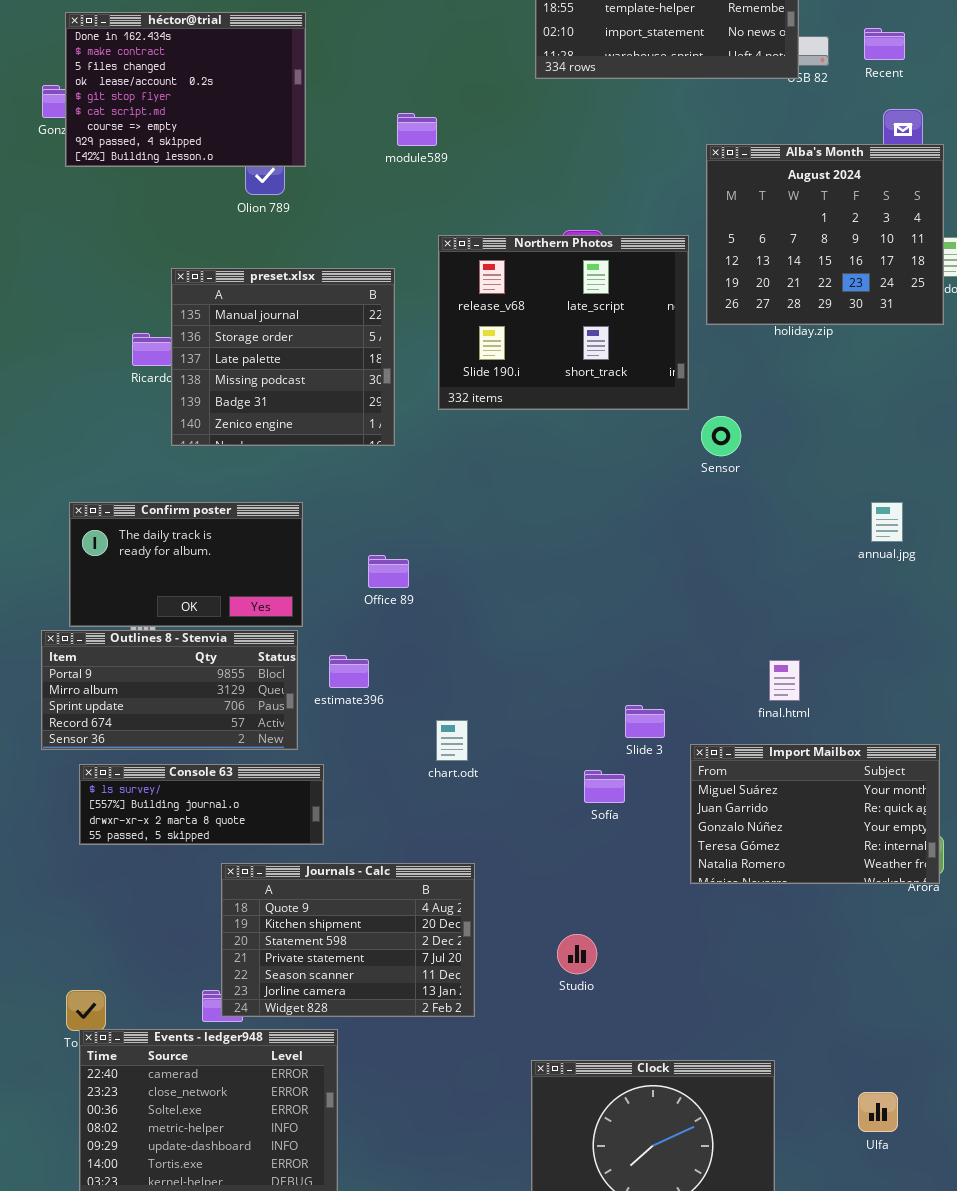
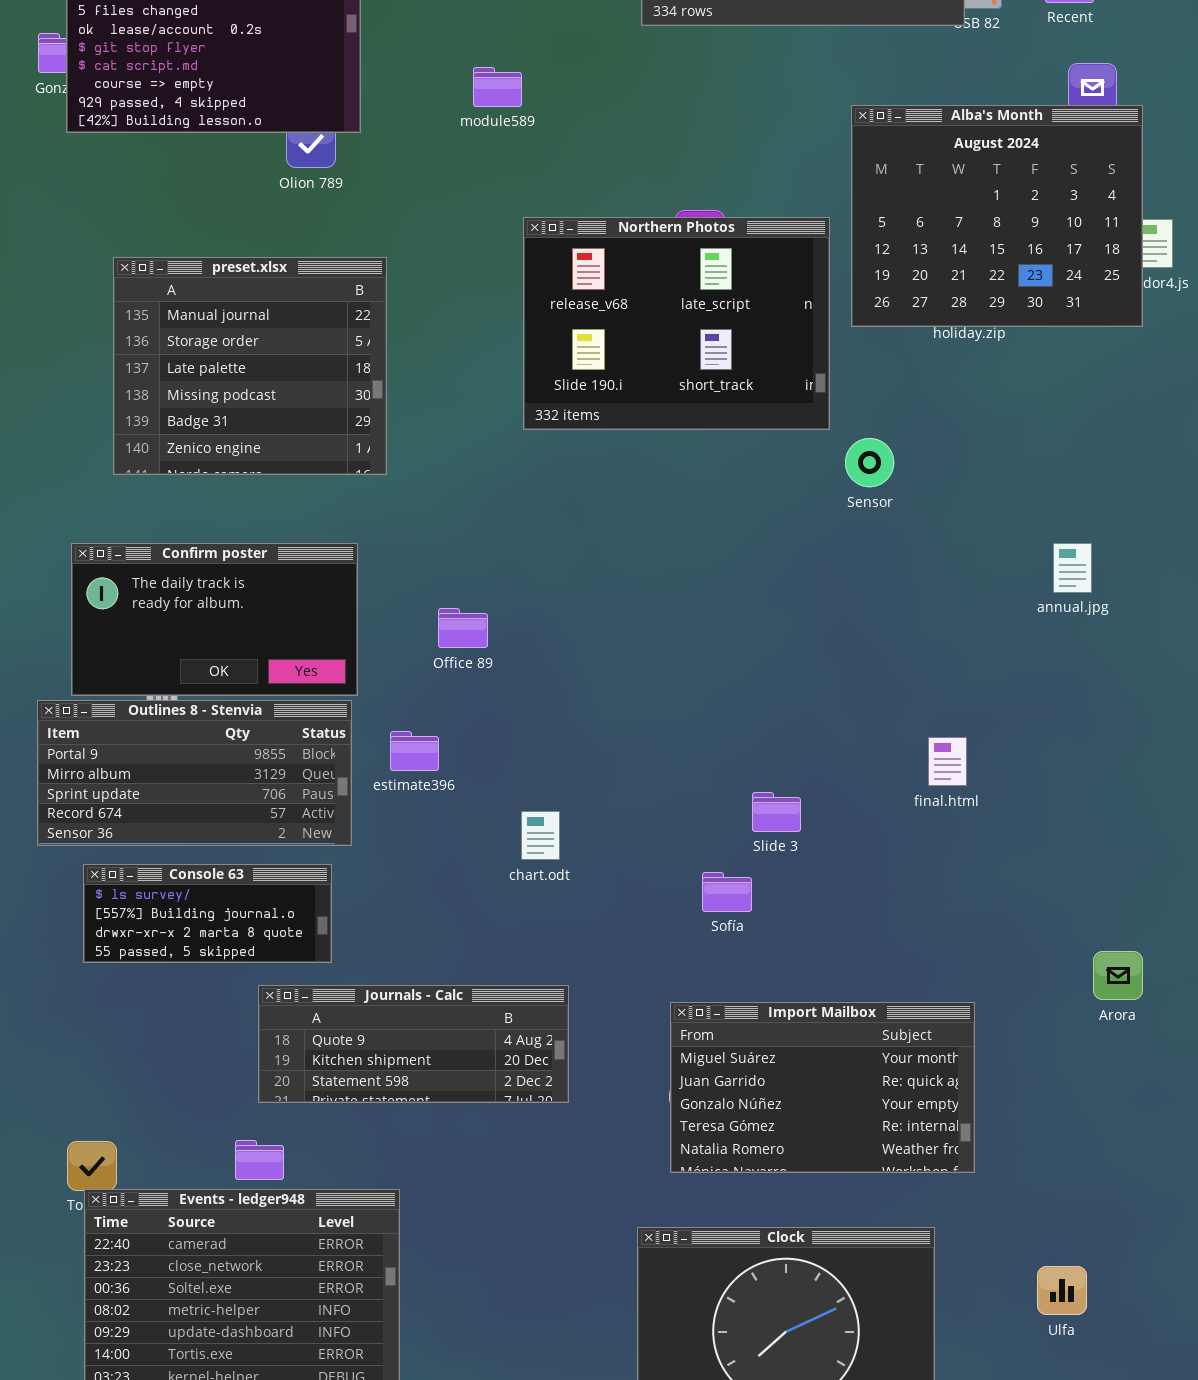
preset.xlsx: [171,268,395,446] -> [113,257,387,475], moved
Import Mailbox: [690,744,940,884] -> [670,1002,975,1173], moved
Console 63: [79,764,324,845] -> [83,864,332,963], resized
Journals - Calc: [221,863,475,1017] -> [258,985,569,1103], resized

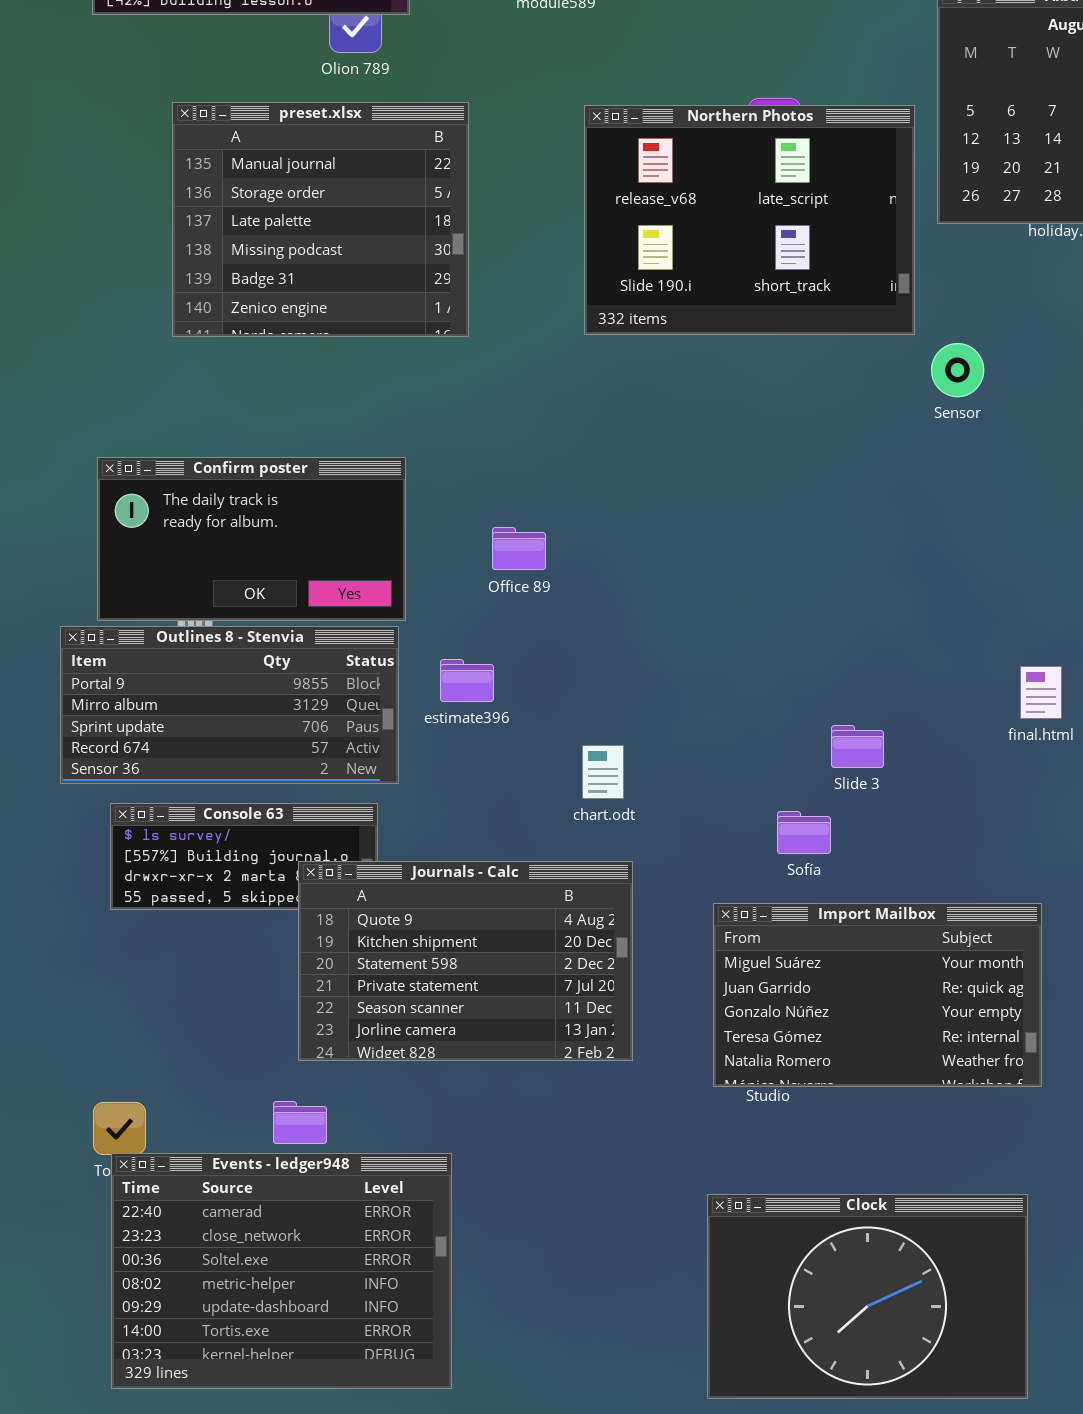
preset.xlsx: [113,257,387,475] -> [172,102,469,337], moved
Journals - Calc: [258,985,569,1103] -> [298,861,633,1061], resized
Import Mailbox: [670,1002,975,1173] -> [713,903,1042,1087], moved

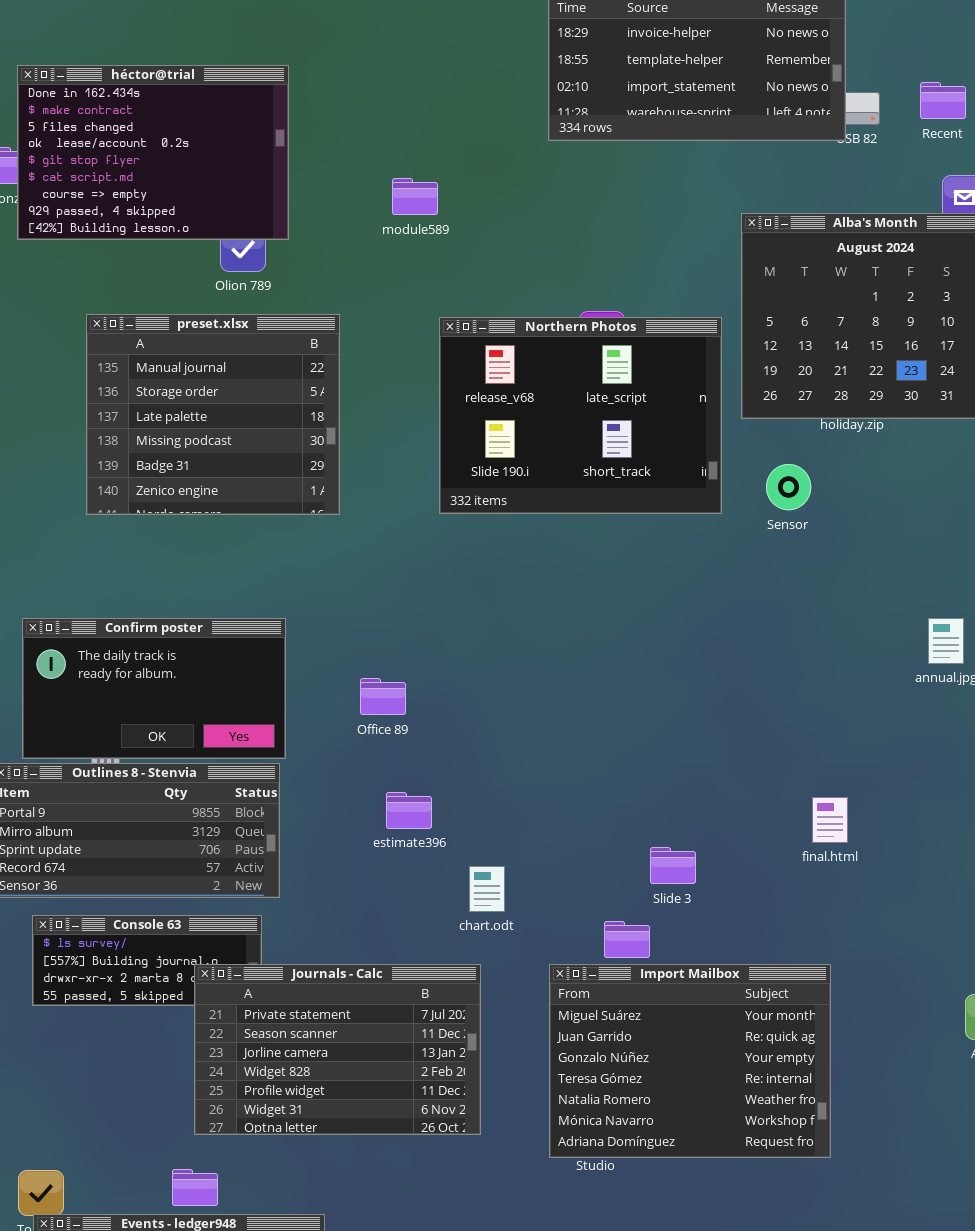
Sensor: [931,343,984,397] -> [766,464,811,510], moved
estimate396: [440,659,494,702] -> [386,792,432,829], moved
chart.odt: [582,745,624,799] -> [469,866,505,912], moved
Journals - Calc: [298,861,633,1061] -> [194,964,481,1135], scrolled down 3 rows
Import Mailbox: [713,903,1042,1087] -> [549,964,831,1158], resized

